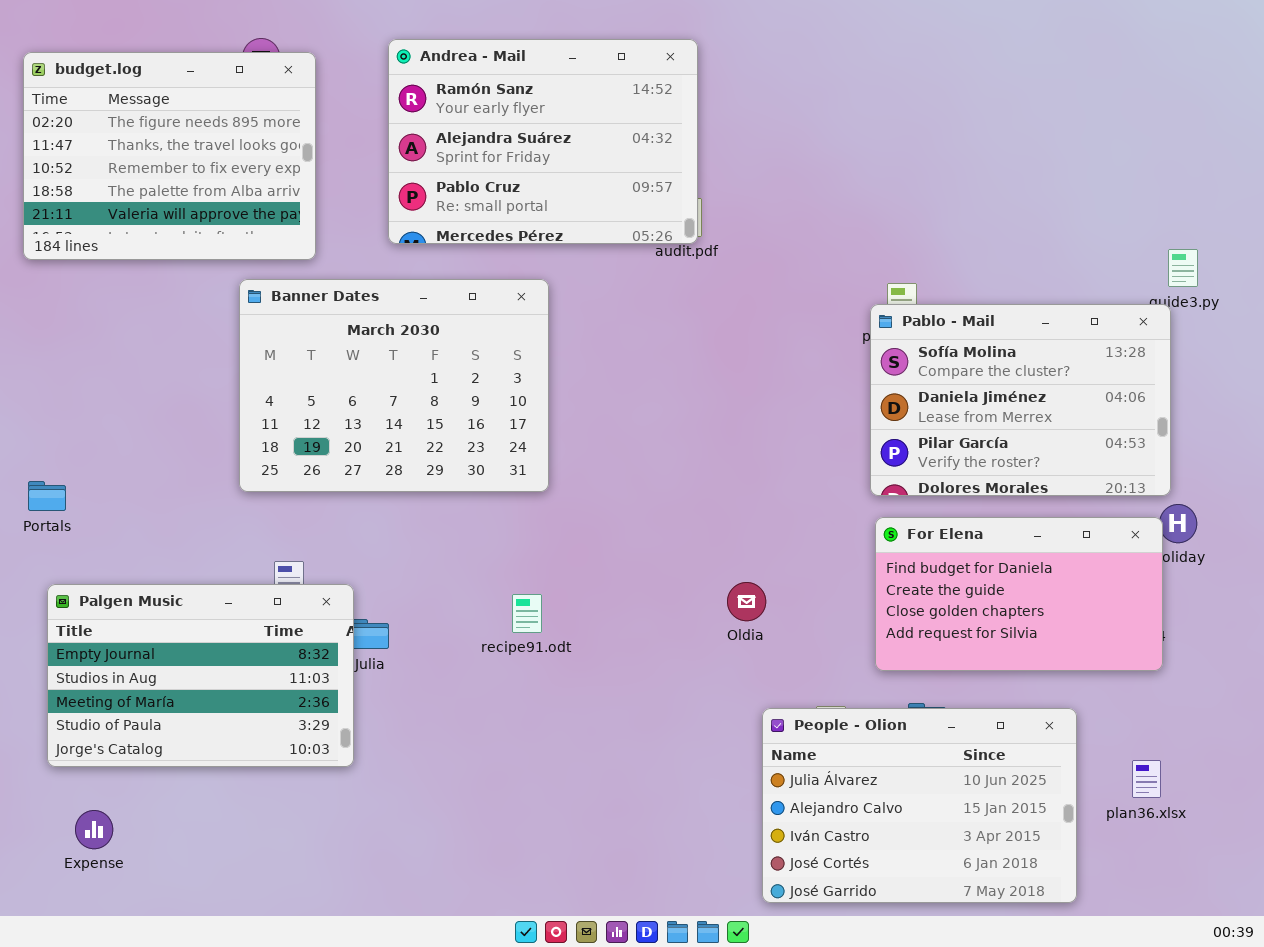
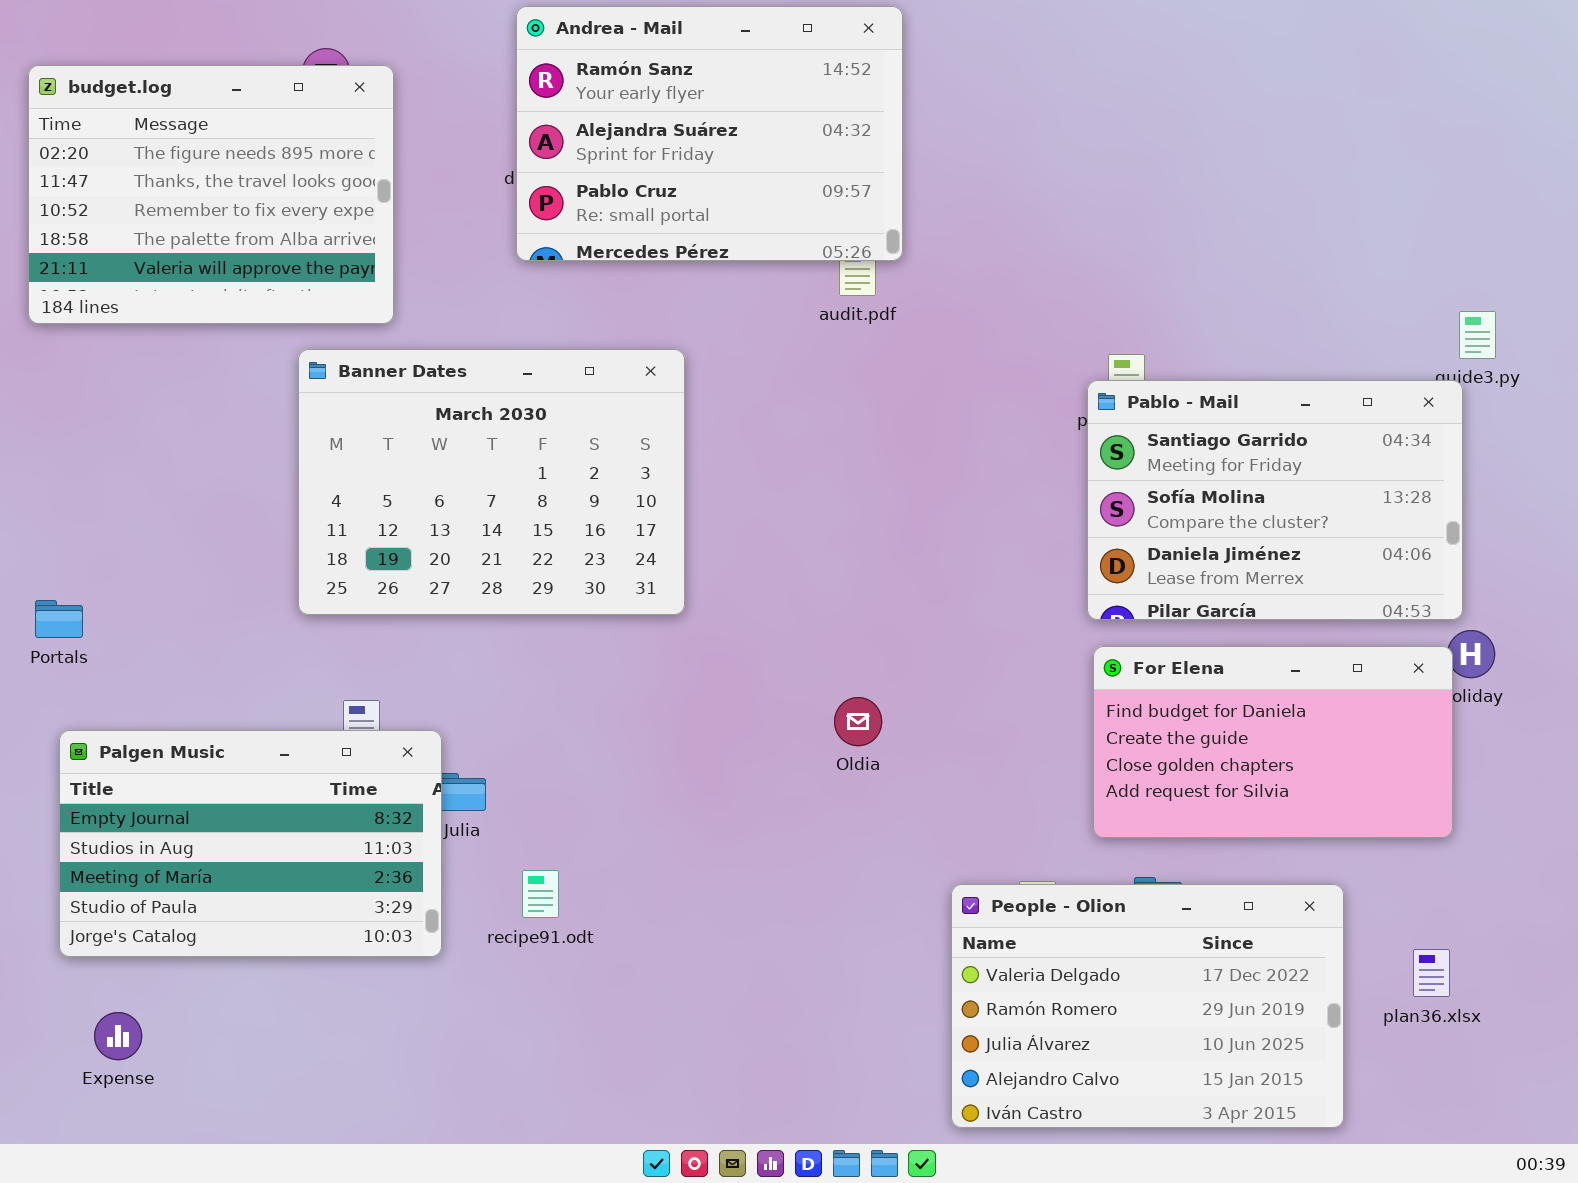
Andrea - Mail: [388,39,698,244] -> [516,6,903,261], moved
Pablo - Mail: [870,304,1171,496] -> [1087,380,1463,620], scrolled up 1 row
Oldia: [727,582,766,621] -> [834,697,882,746], moved
recipe91.odt: [512,594,542,633] -> [522,870,559,918], moved
People - Olion: [762,708,1077,903] -> [951,884,1344,1128], scrolled up 2 rows

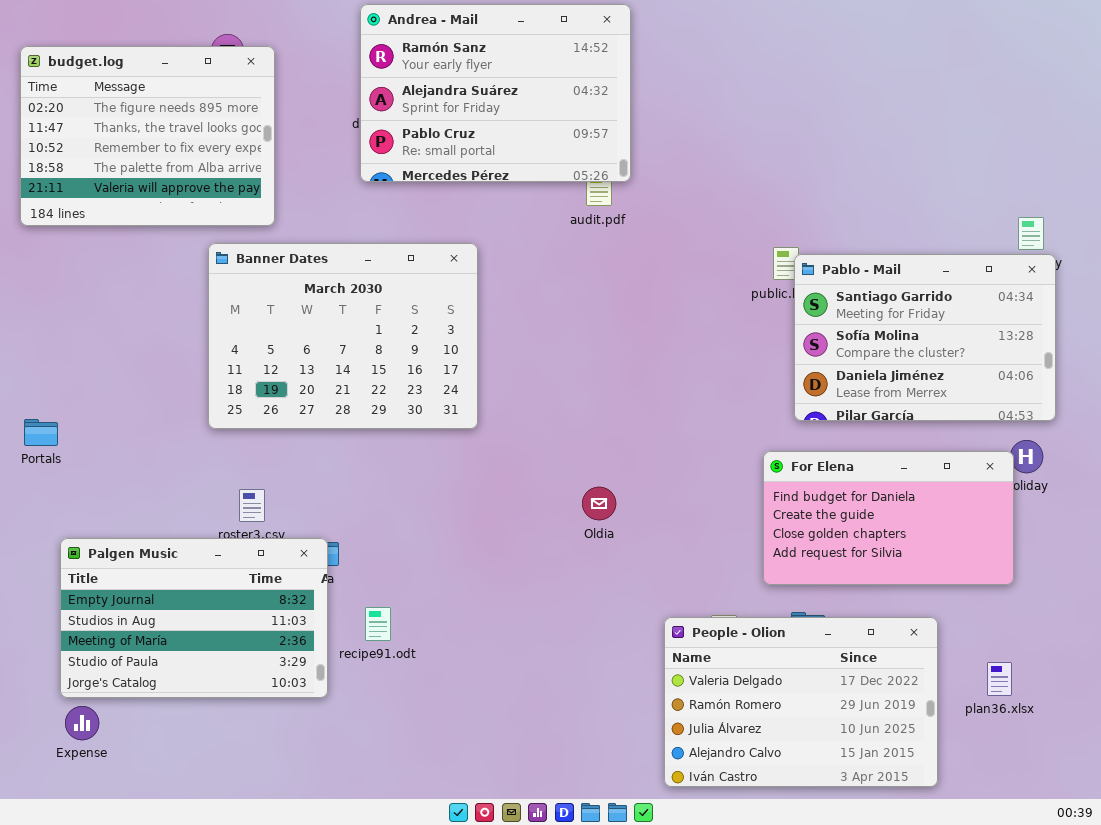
Pablo - Mail: [1087,380,1463,620] -> [794,254,1056,421], moved
Palgen Music: [59,730,442,957] -> [60,538,328,698], moved

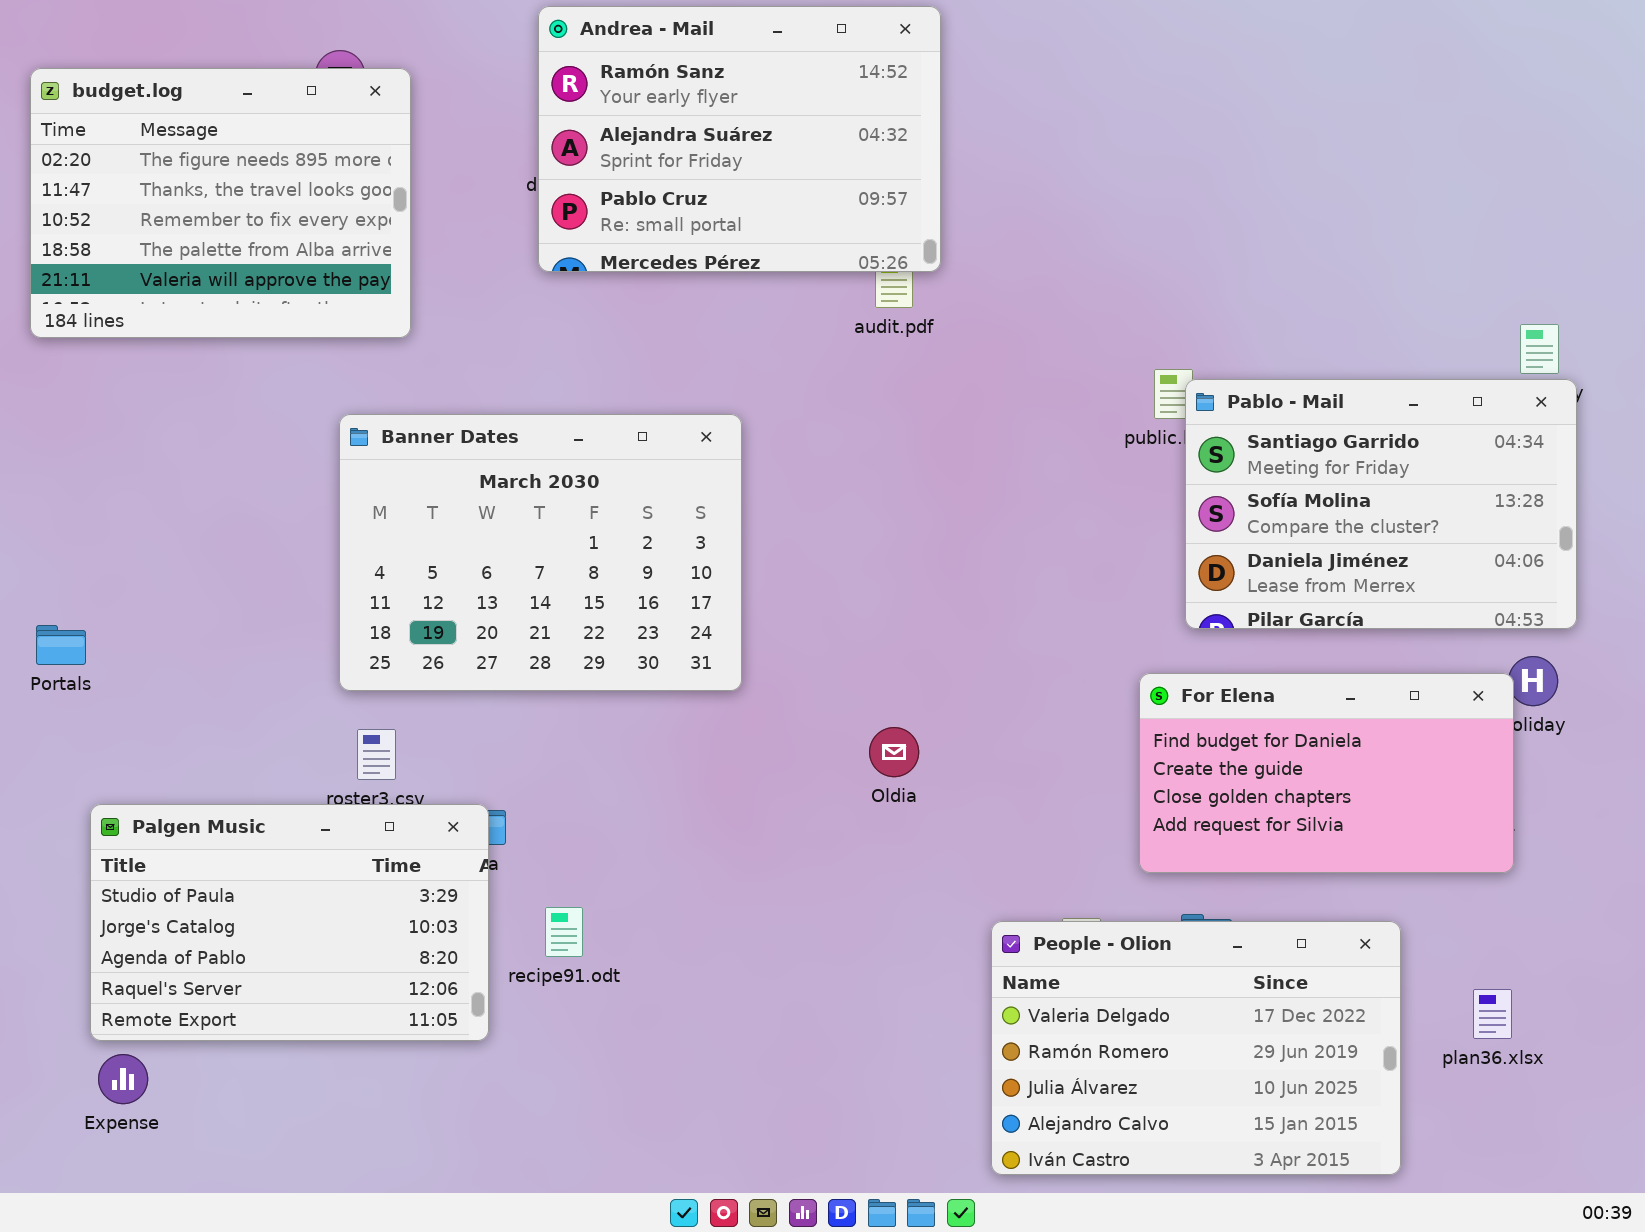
Banner Dates: [208,243,478,429] -> [339,414,742,691], moved
Palgen Music: [60,538,328,698] -> [90,804,489,1041], scrolled down 3 rows

